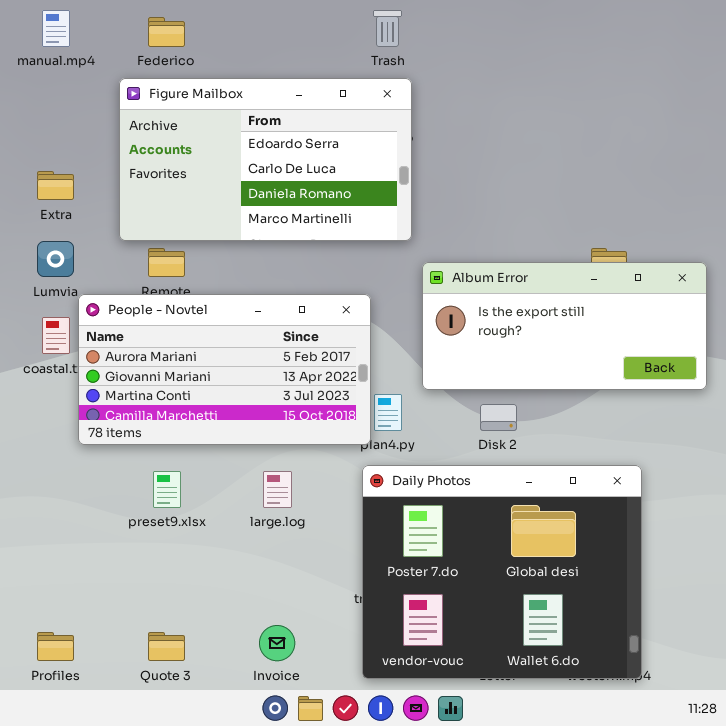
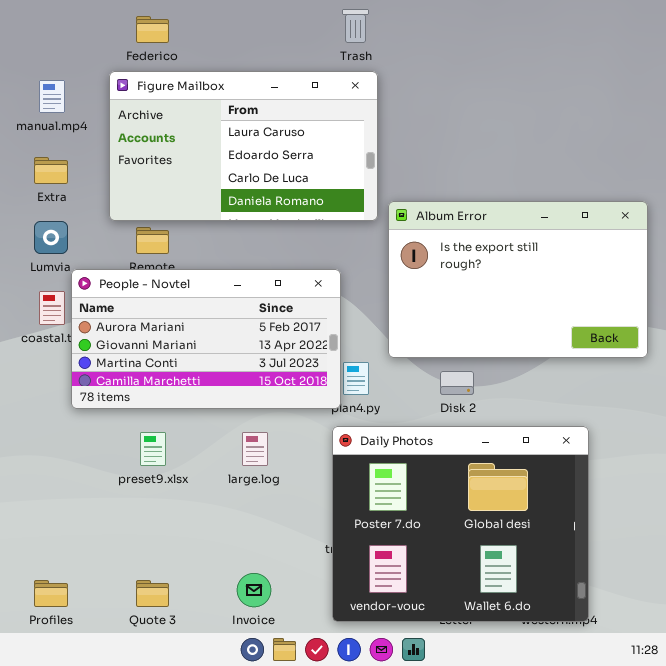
manual.mp4: [42,10,70,47] -> [39,80,65,113], moved
Figure Mailbox: [119,78,412,241] -> [109,71,378,221], scrolled up 1 row
Album Error: [422,262,707,390] -> [388,201,648,358], resized

